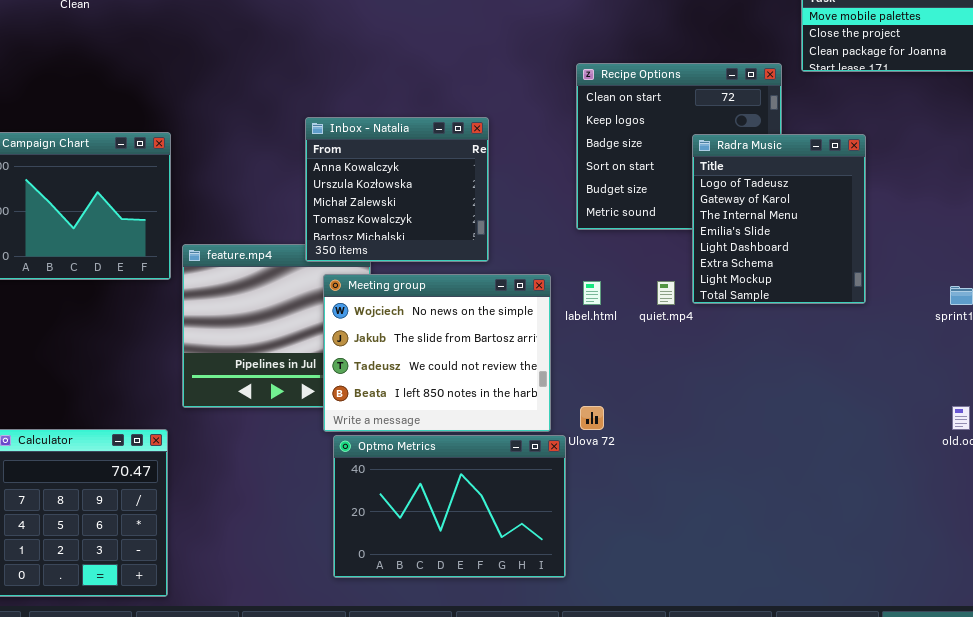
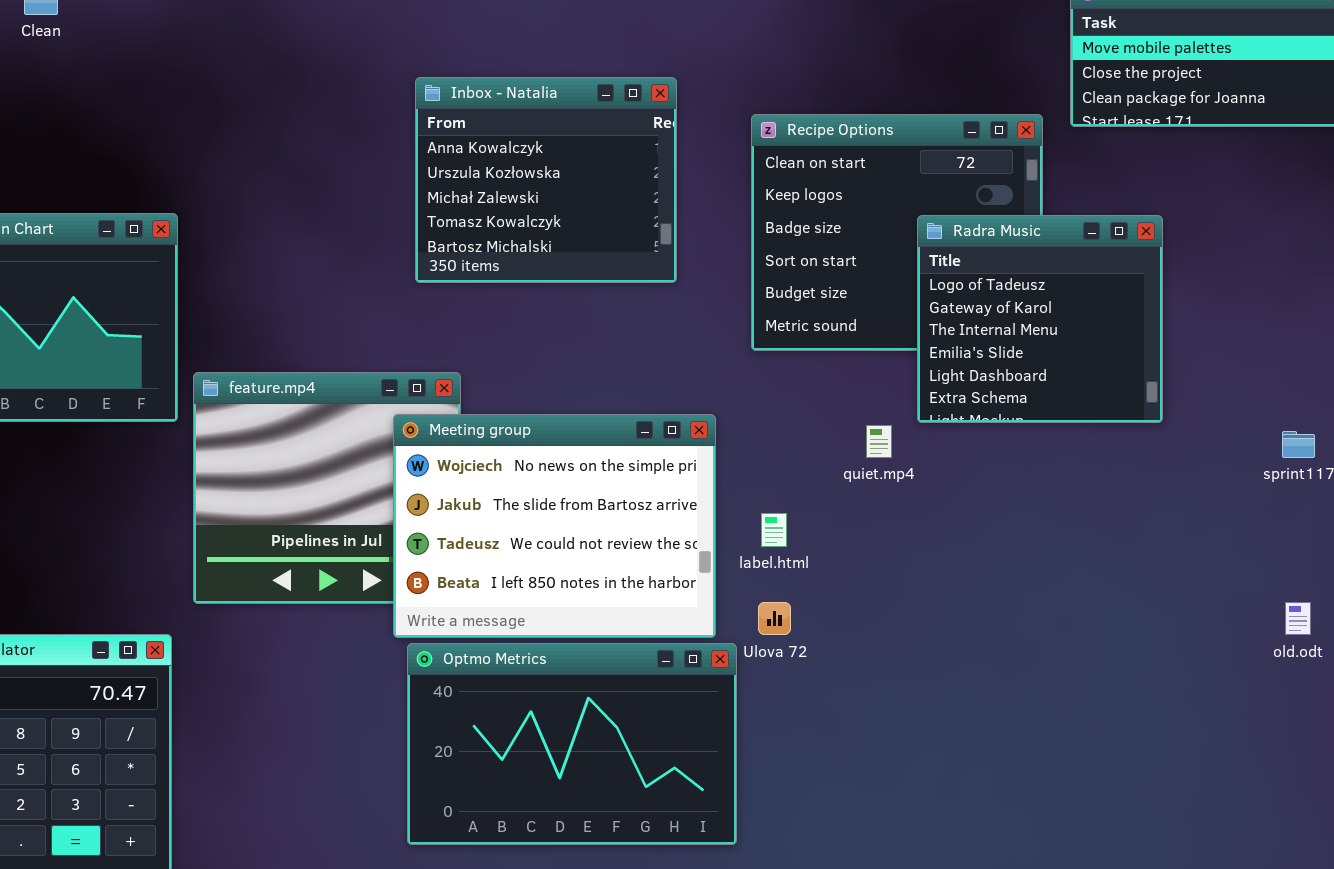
Inbox - Natalia: [305,117,489,262] -> [415,77,677,283], moved
Radra Music: [692,134,866,304] -> [917,215,1163,423], resized
label.html: [583,281,601,305] -> [761,513,787,547], moved

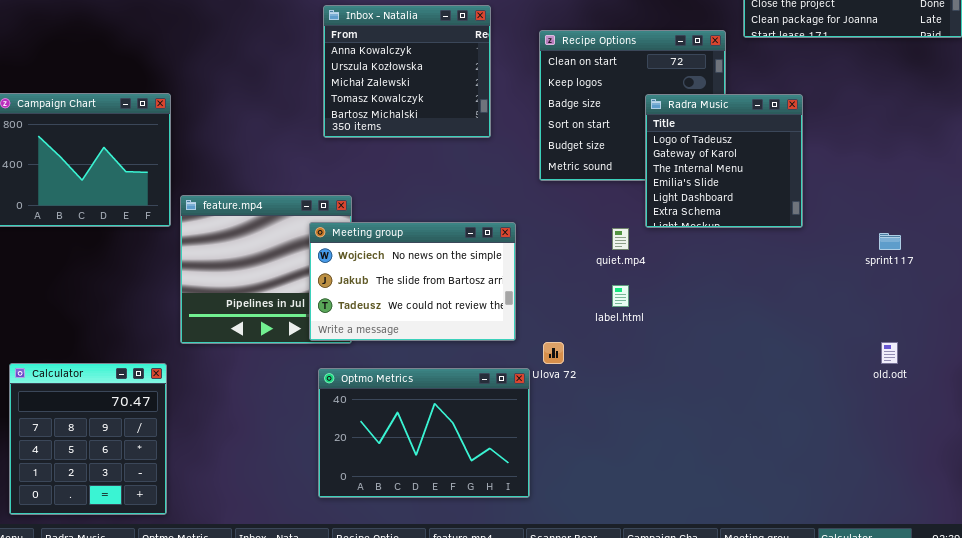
Meeting group: [393,414,716,638] -> [309,222,516,341], resized
label.html: [761,513,787,547] -> [612,285,629,307], moved

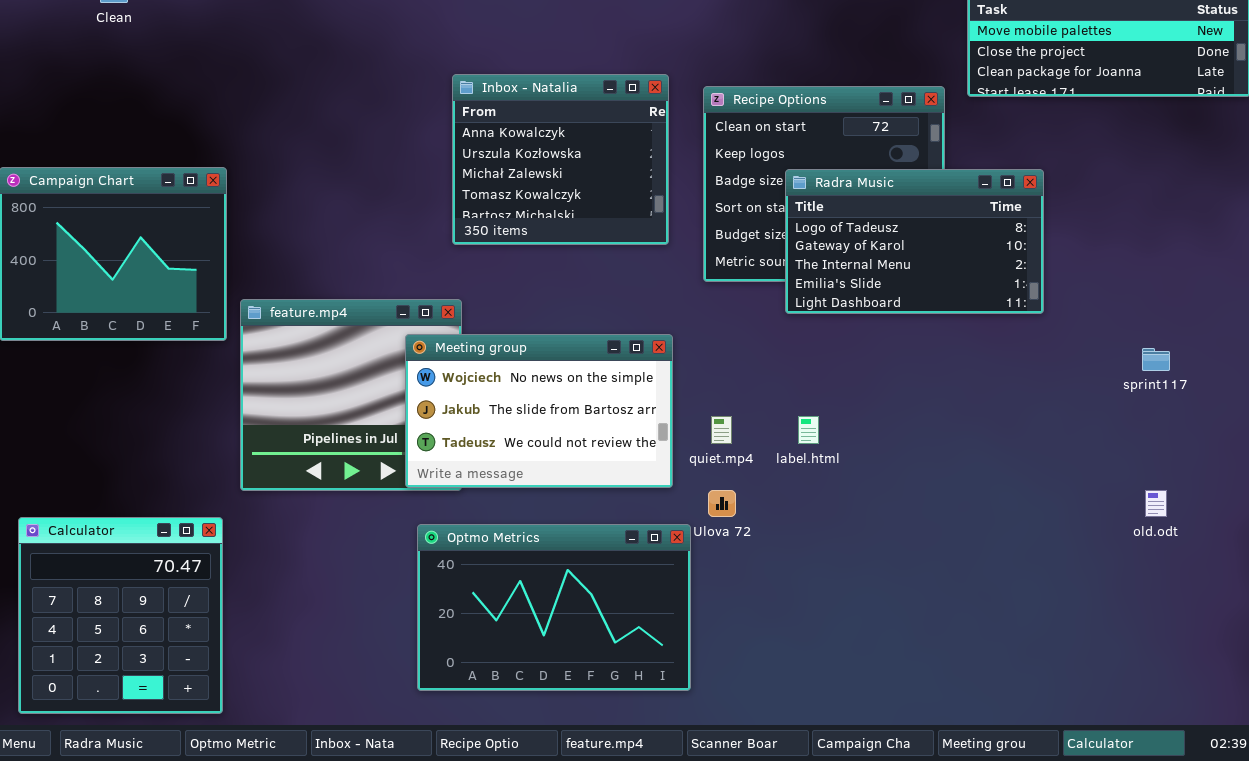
Inbox - Natalia: [323,5,491,138] -> [452,74,669,245], moved
Radra Music: [645,94,803,228] -> [785,169,1044,314], resized
quiet.mp4: [612,228,629,250] -> [711,416,732,444], moved

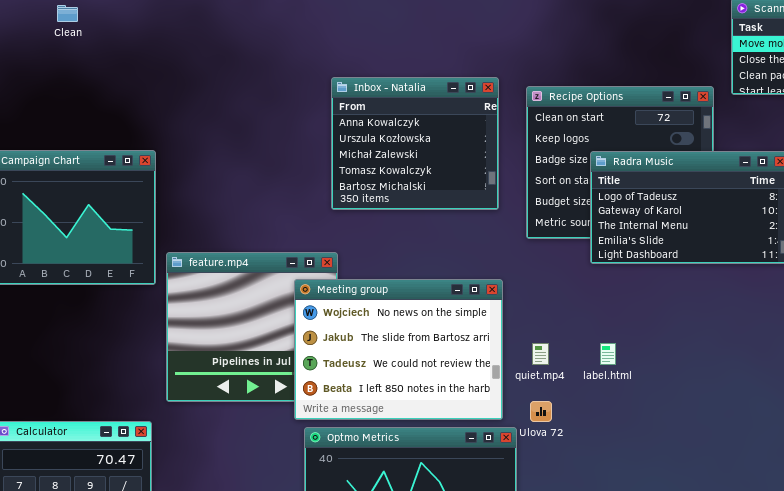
Meeting group: [405,334,673,488] -> [294,279,503,420], resized

